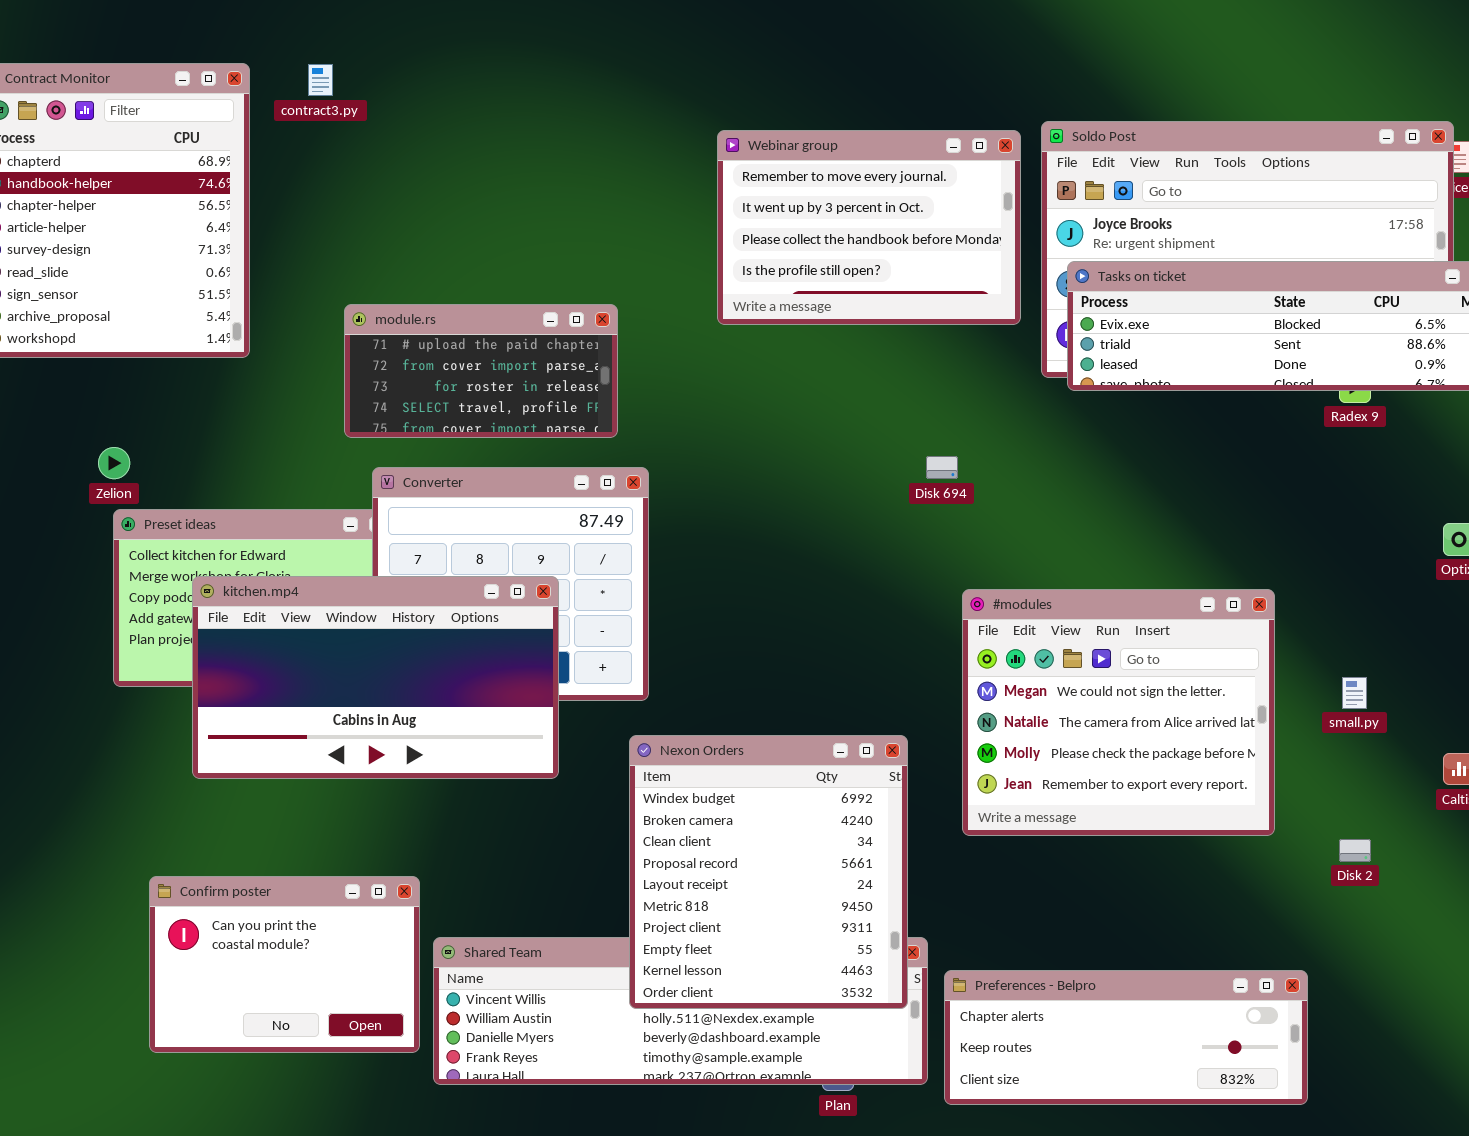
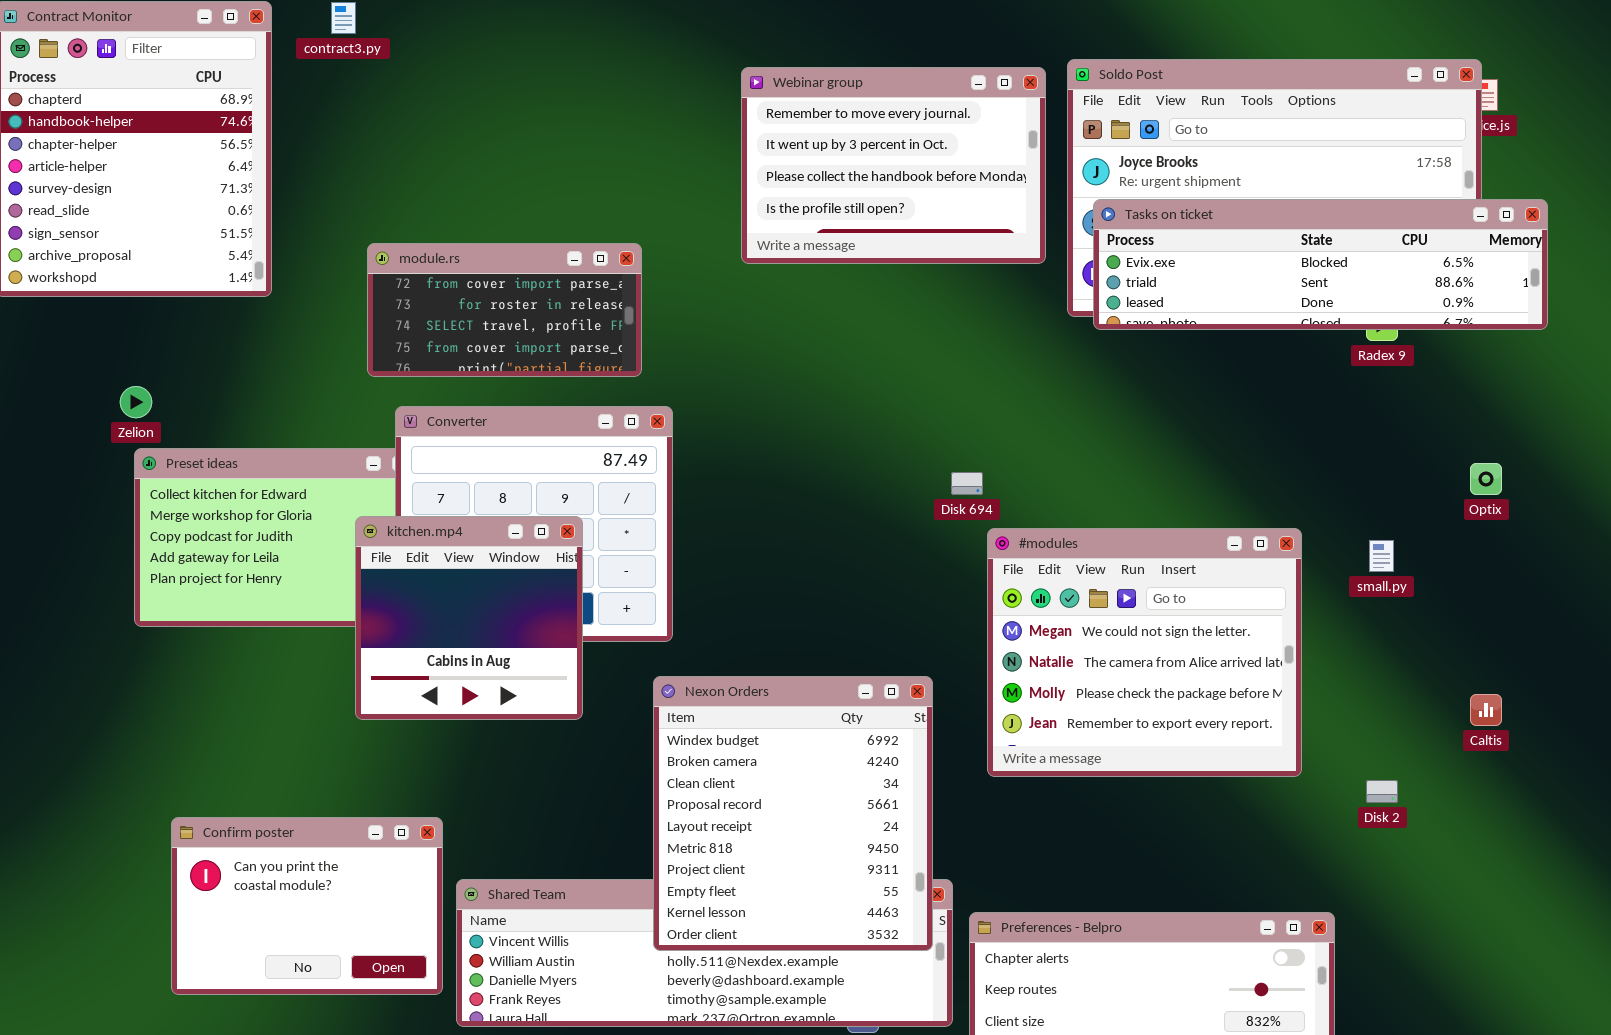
module.rs: [344,304,618,438] -> [367,243,642,377], scrolled down 1 row
Disk 694: [926,456,958,479] -> [951,472,983,495], moved
kitchen.mp4: [192,576,559,779] -> [355,516,583,720], resized
small.py: [1342,677,1367,709] -> [1369,540,1394,572], moved

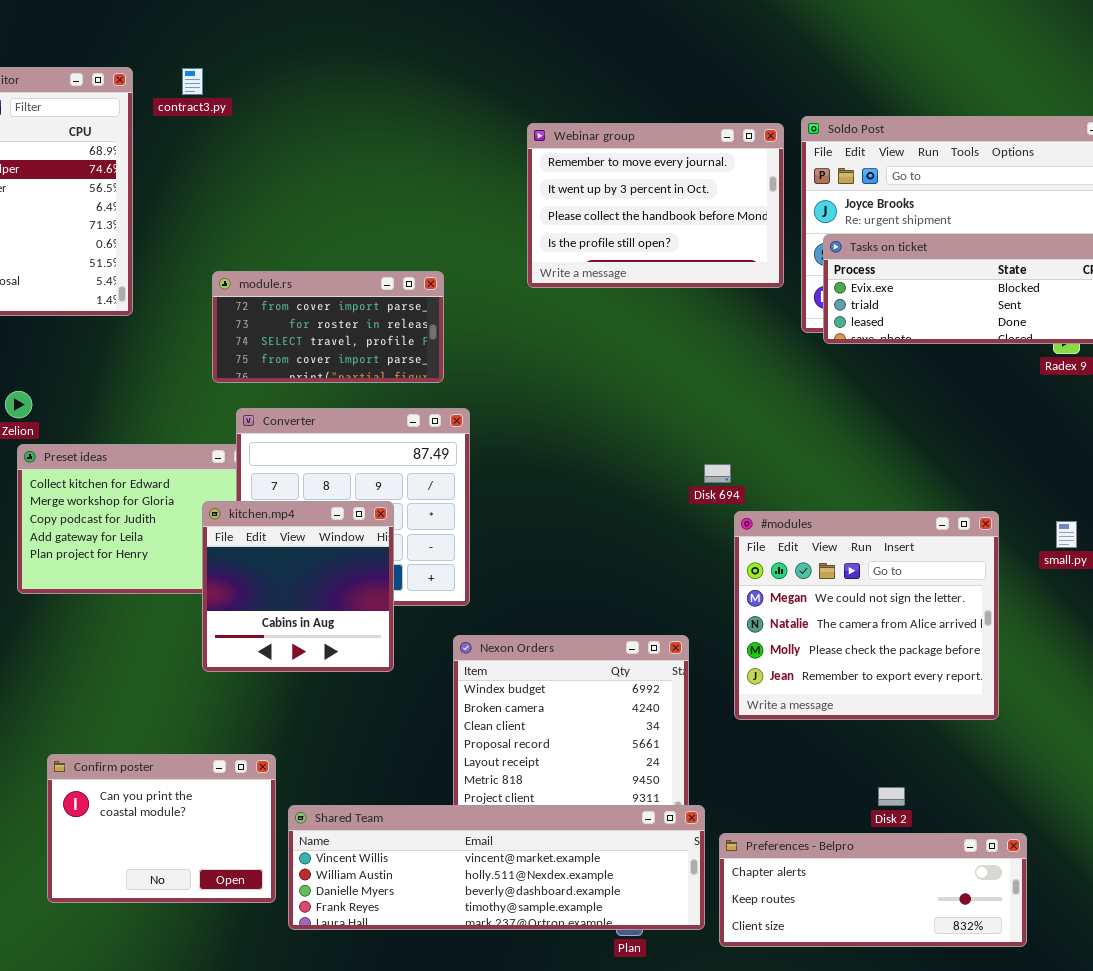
Disk 2: [1366,780,1398,803] -> [878,787,905,806], moved
Shared Team: [456,879,953,1027] -> [288,805,705,930], raised

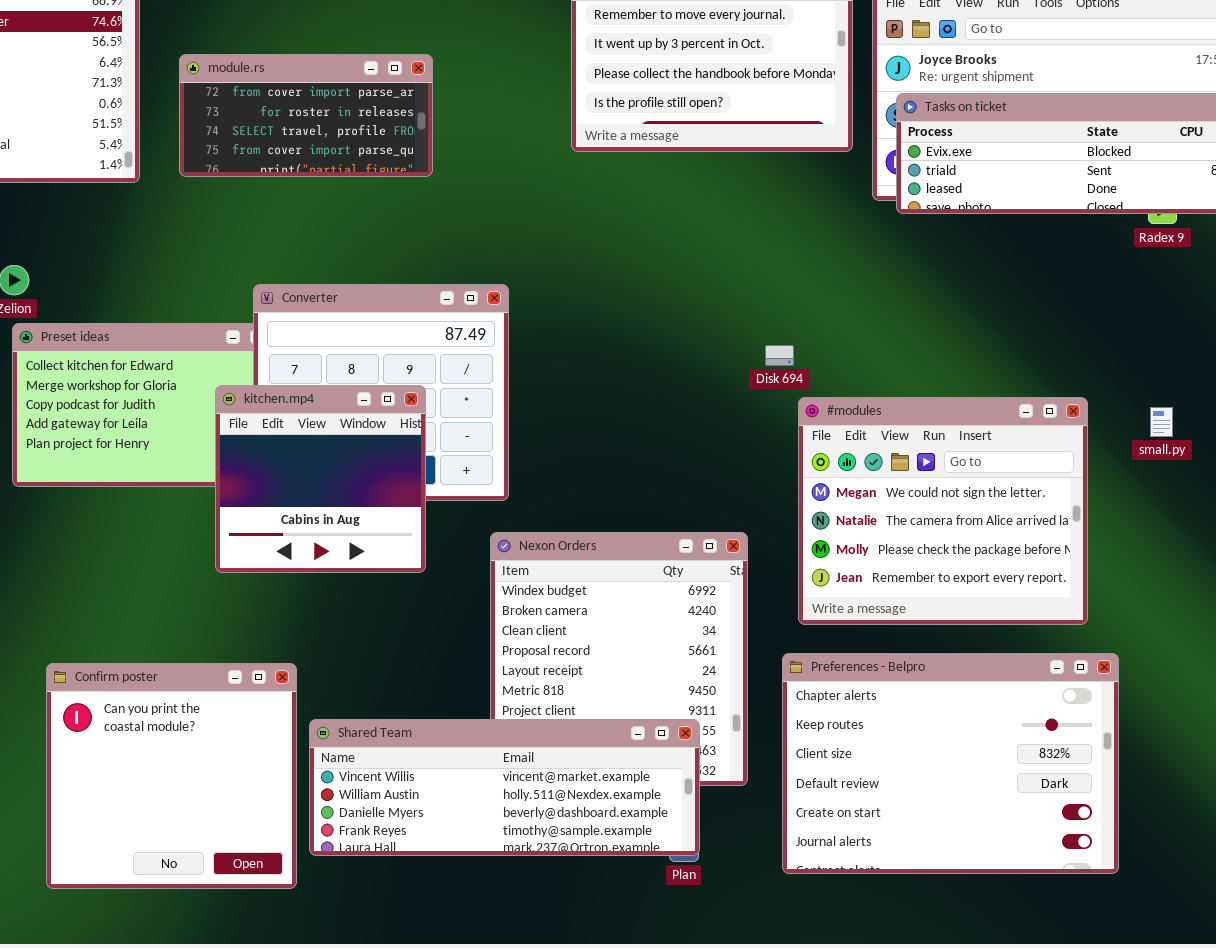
module.rs: [212,271,444,383] -> [179,54,433,177], moved
Confirm poster: [47,754,276,903] -> [46,663,297,889], resized
Shared Team: [288,805,705,930] -> [309,719,700,856], resized
Preferences - Belpro: [719,833,1027,947] -> [782,653,1119,874], resized

